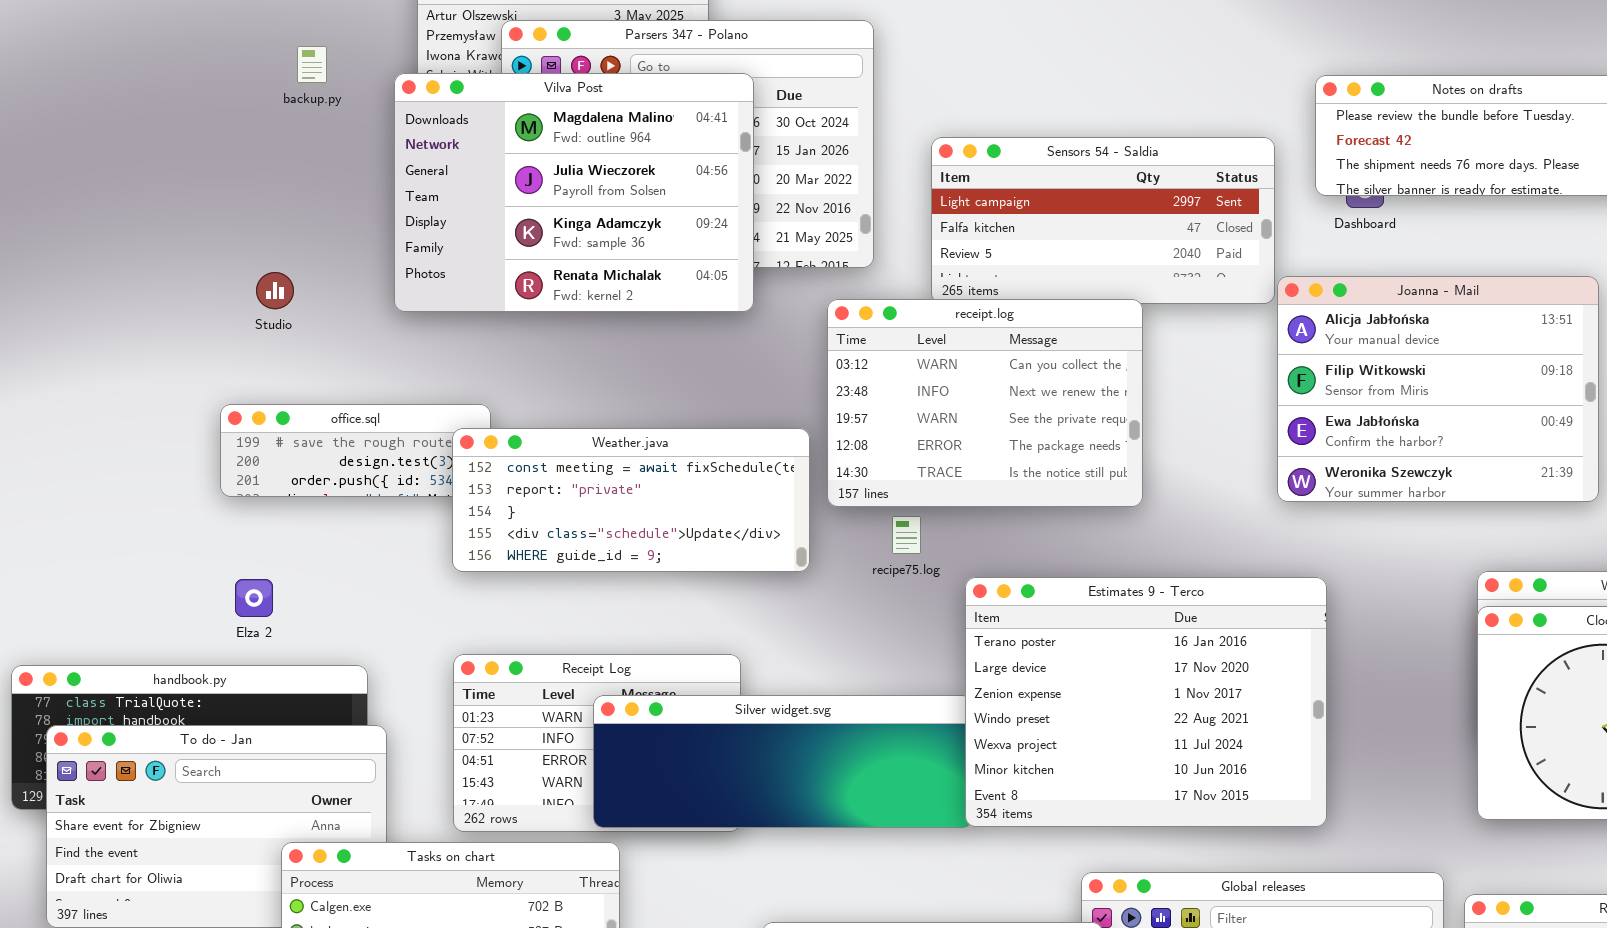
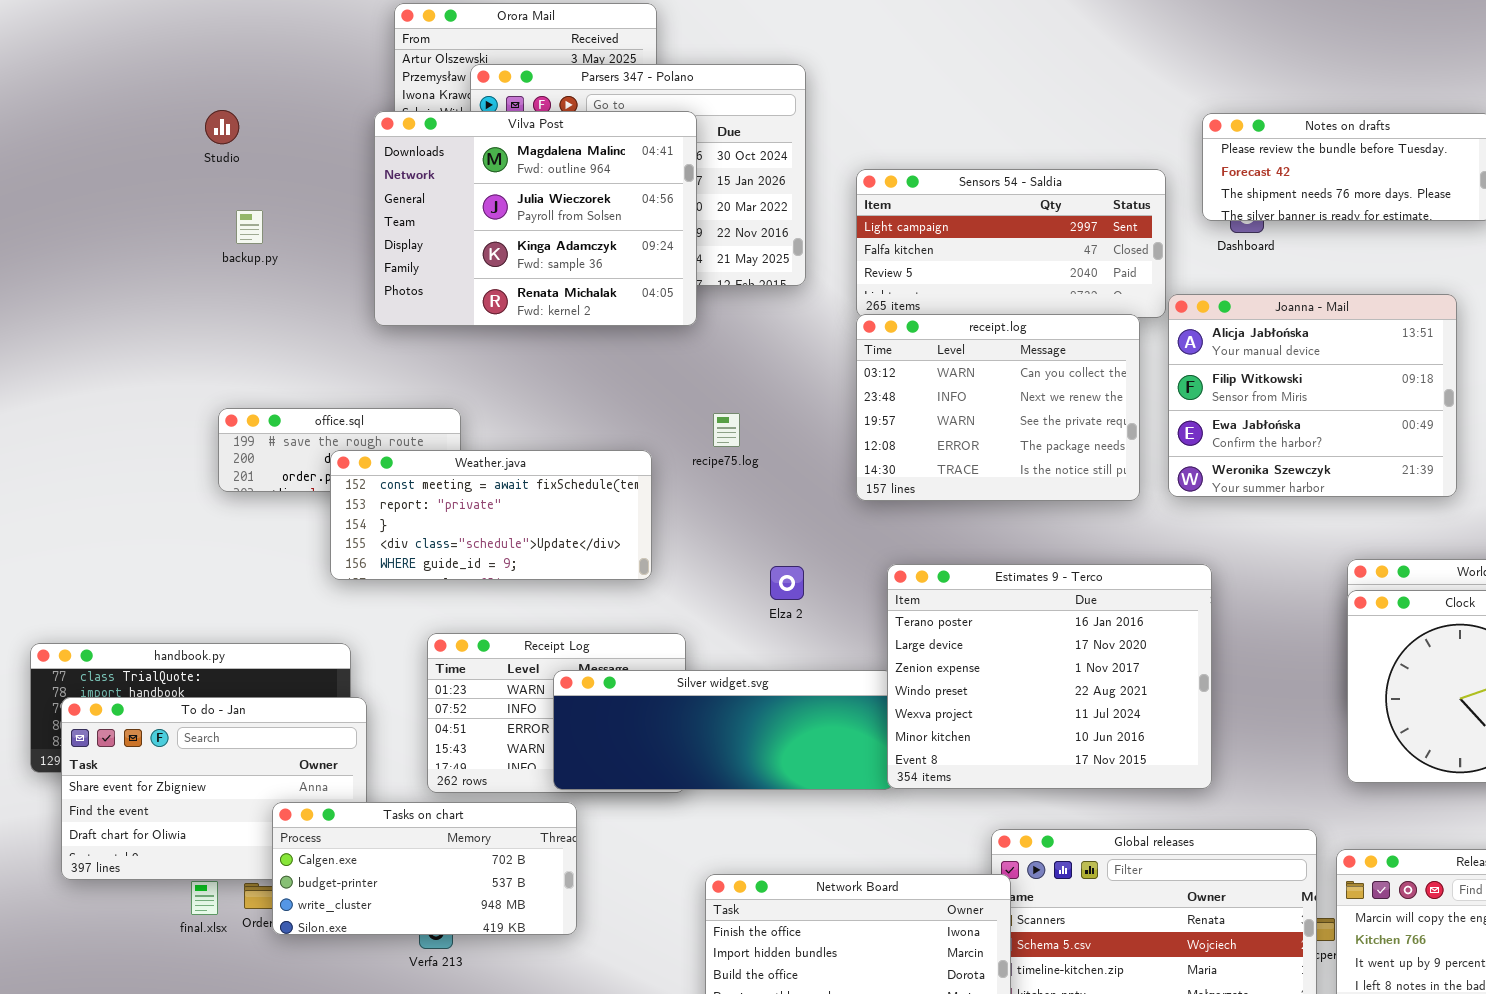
backup.py: [297,46,327,83] -> [236,210,263,244], moved
Studio: [256,272,294,309] -> [205,110,239,144], moved
receipt.log: [827,299,1143,507] -> [856,314,1140,501], moved
Weather.java: [452,428,810,572] -> [330,450,652,580], moved
recipe75.log: [892,516,921,554] -> [713,413,740,447], moved
Elza 2: [235,579,273,617] -> [770,566,804,600], moved

